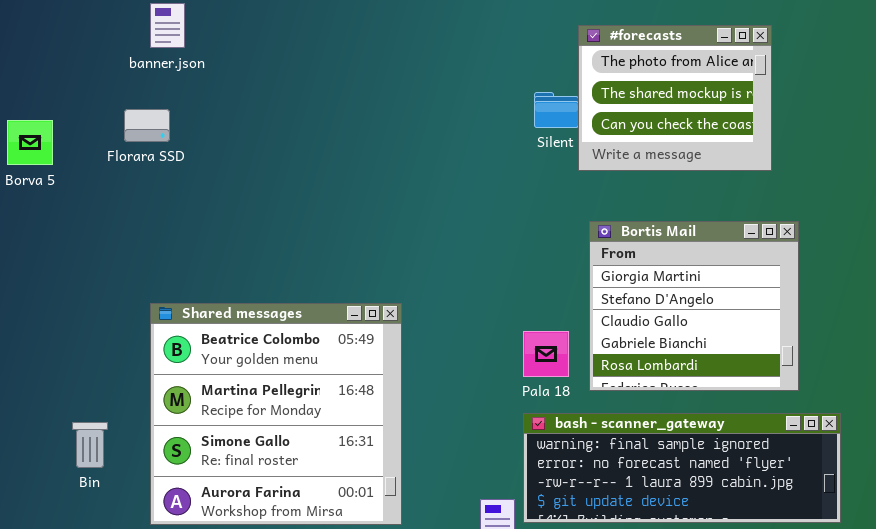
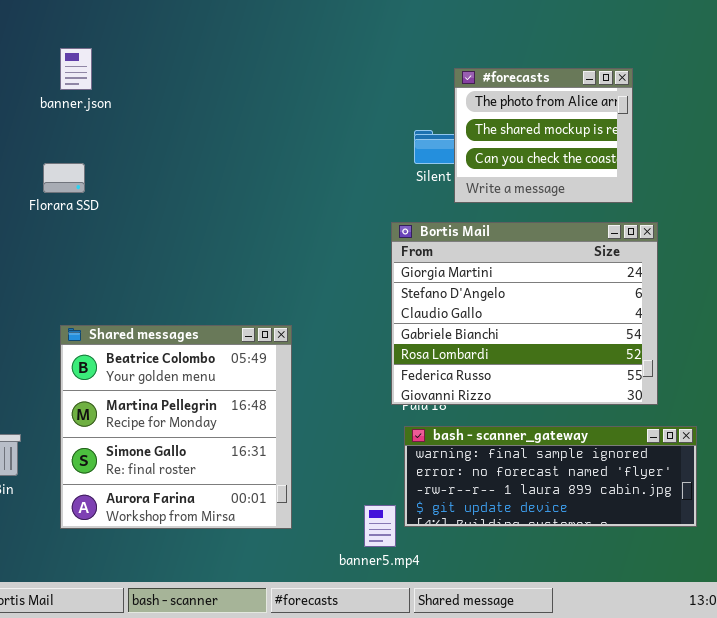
Florara SSD: [124,109,170,142] -> [43,163,85,193], moved
Bortis Mail: [589,221,799,391] -> [391,222,658,405], resized

